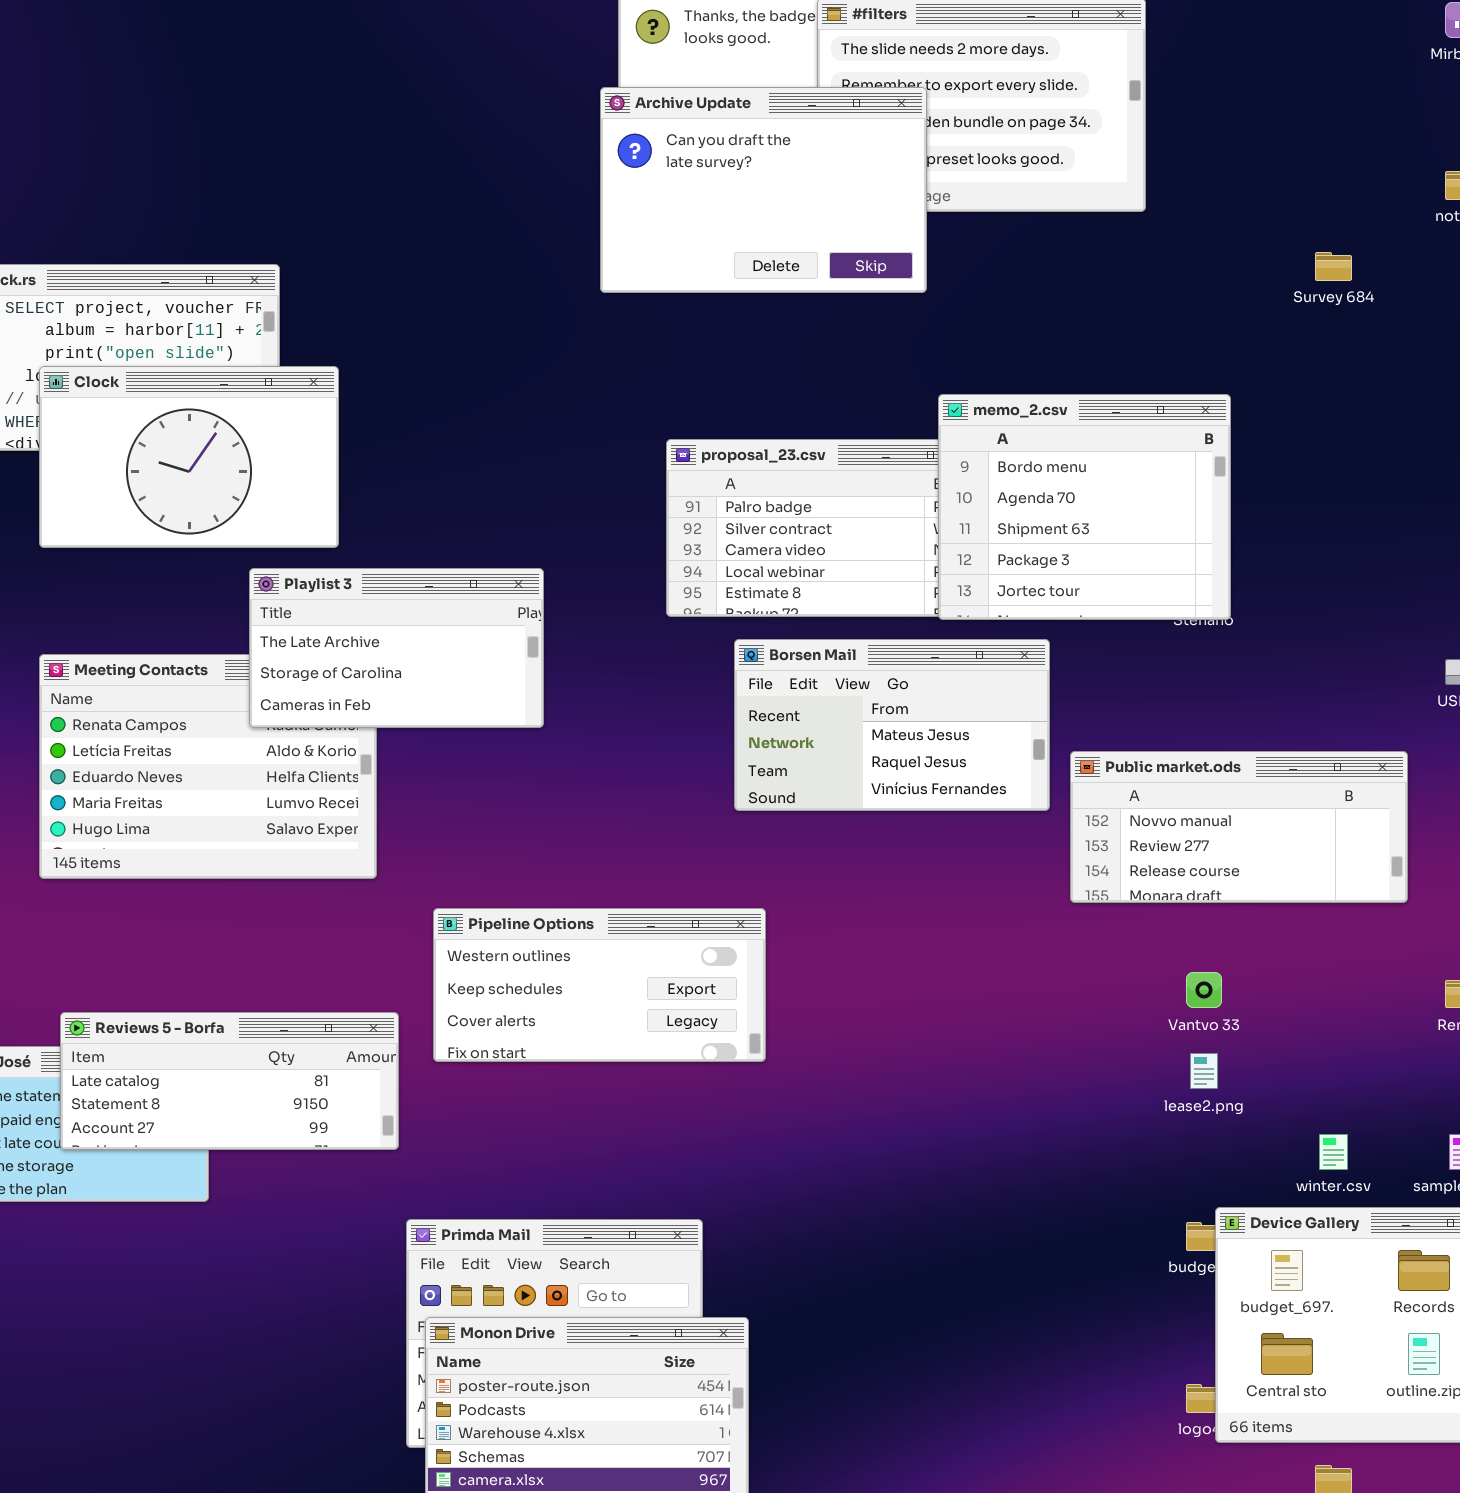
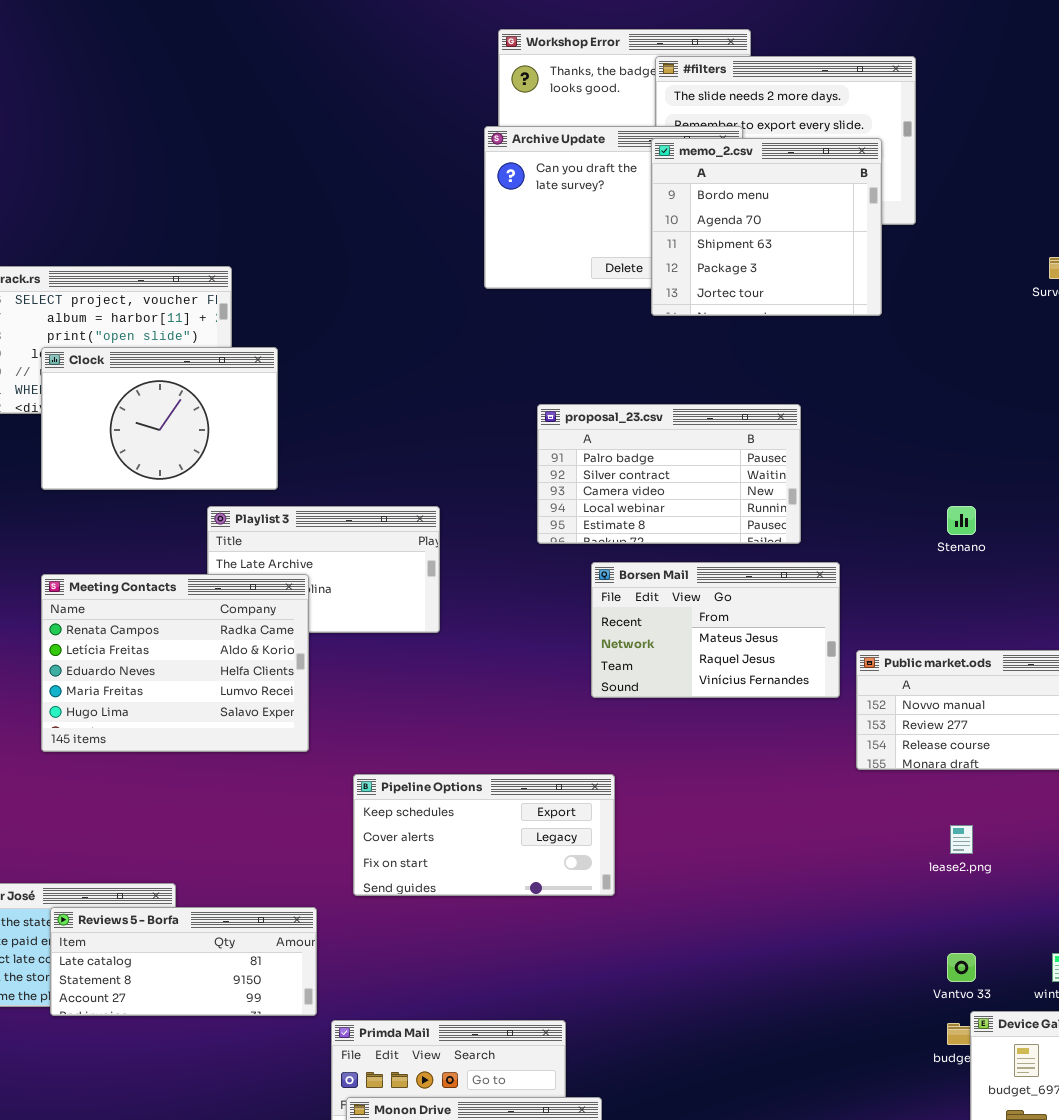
memo_2.csv: [938,394,1231,620] -> [651,138,882,316], moved
Meeting Contacts: [39,654,377,879] -> [41,574,309,752], raised
Pipeline Options: [433,908,766,1062] -> [353,774,615,896], scrolled down 1 row
Vantvo 33: [1186,972,1222,1008] -> [947,953,976,982], moved
Reviews 5 - Borfa: [60,1012,399,1150] -> [50,907,317,1016], moved
lease2.png: [1190,1053,1218,1089] -> [950,825,973,854], moved

